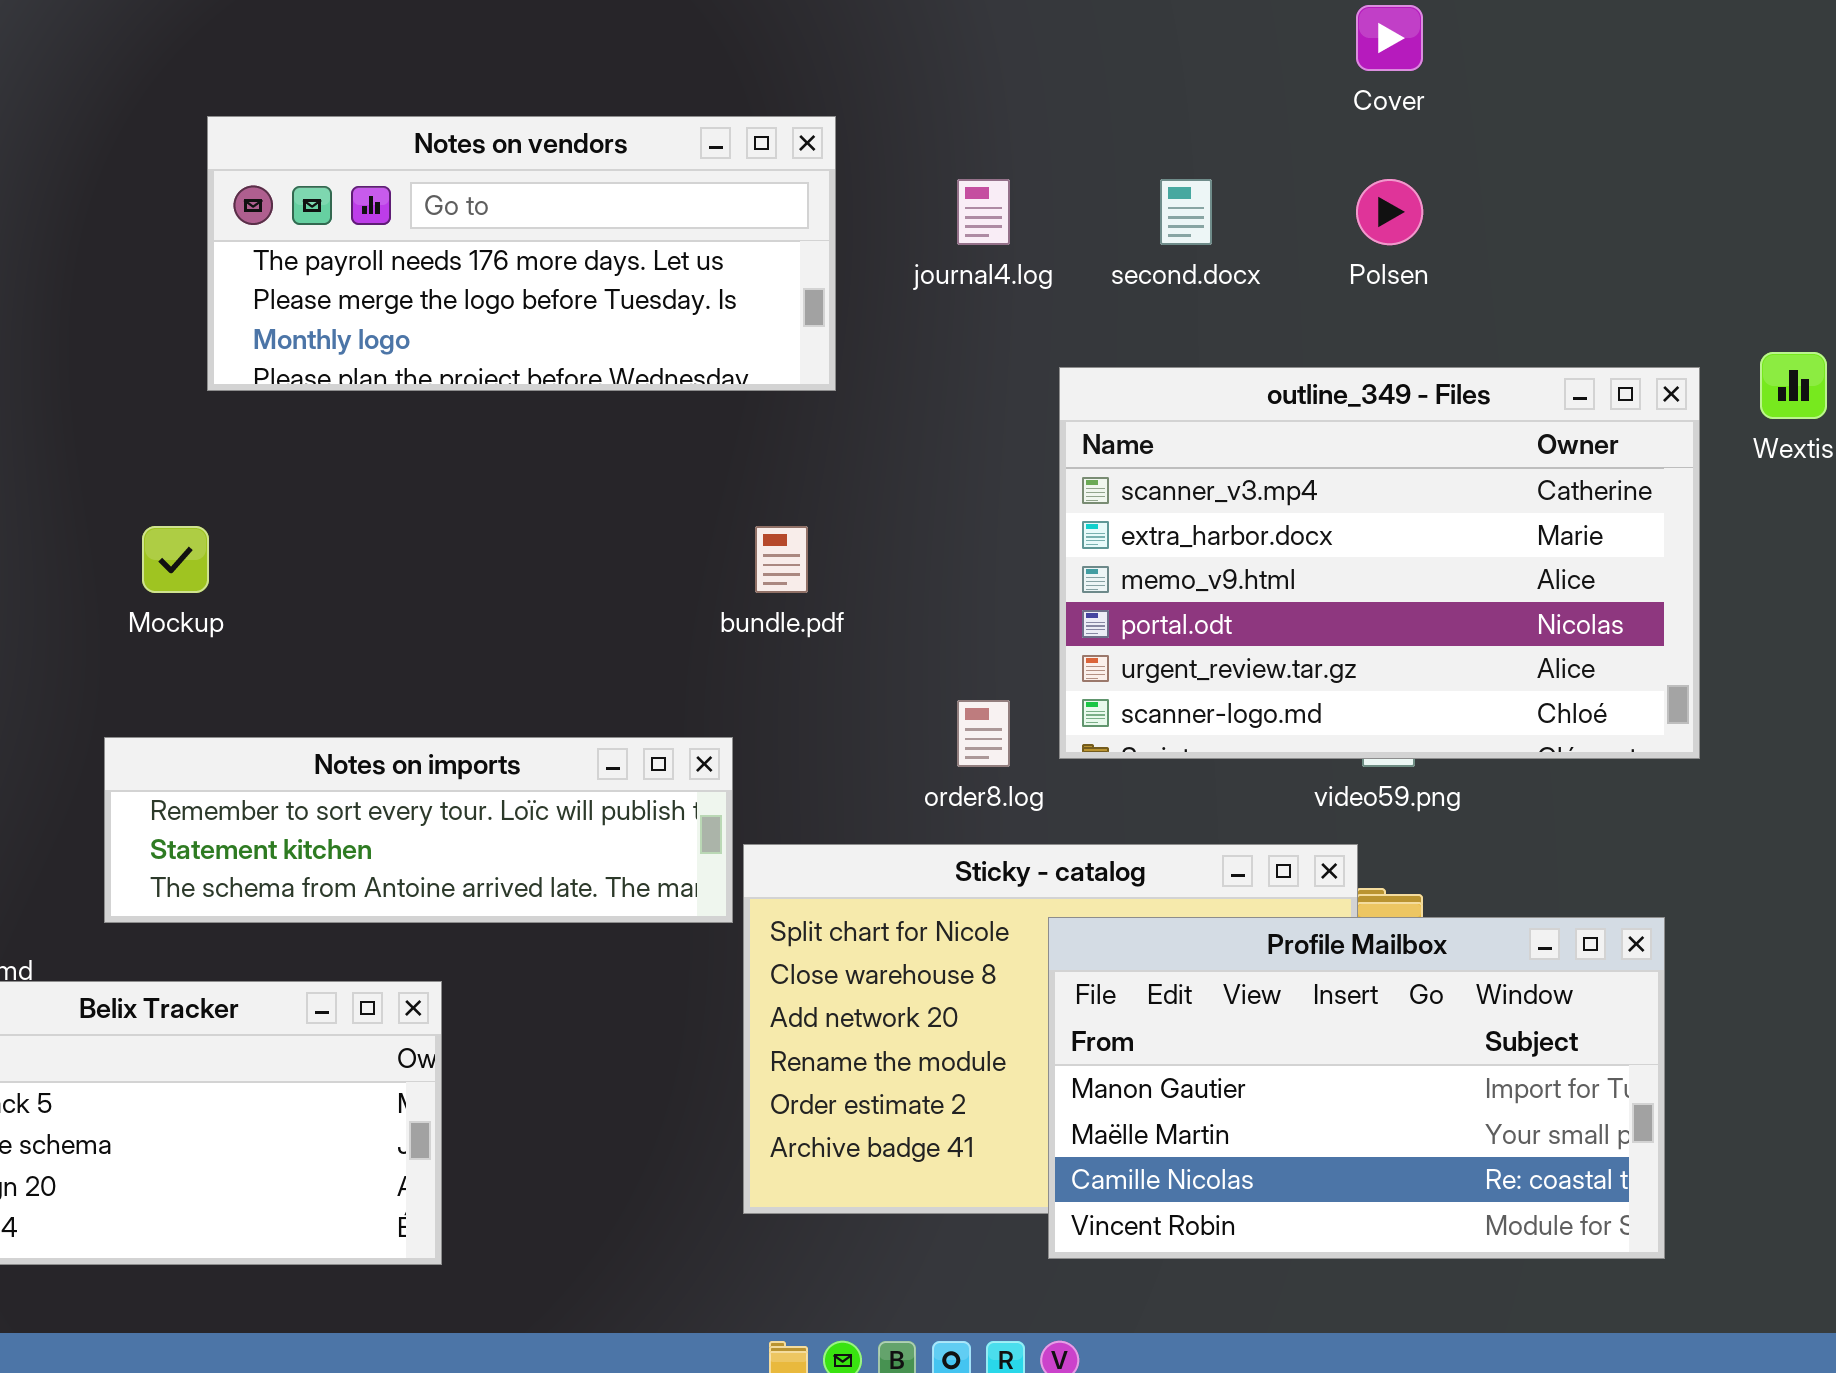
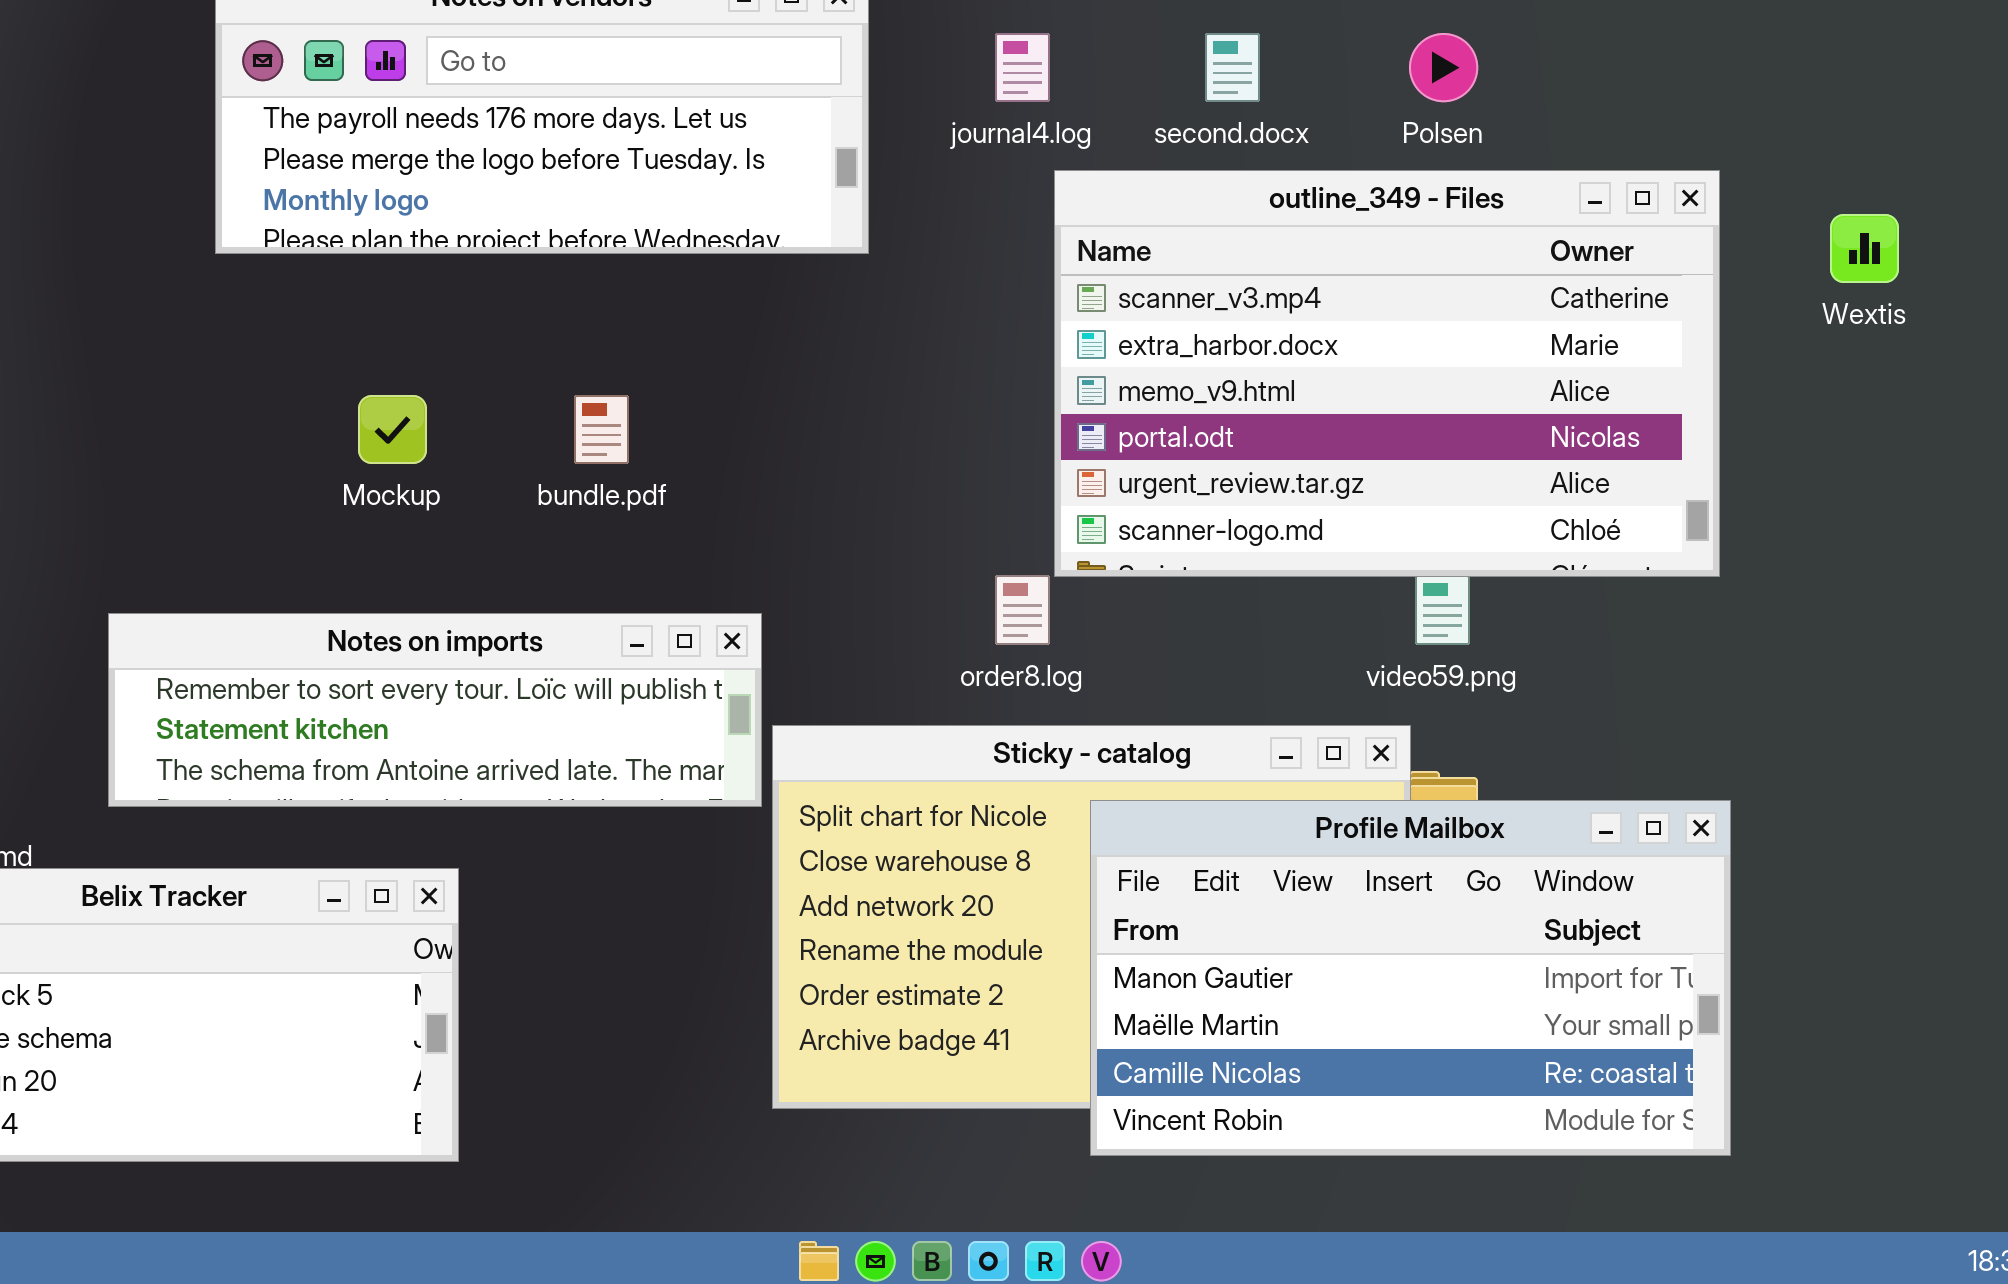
outline_349 - Files: [1059,367,1700,759] -> [1054,170,1720,577], moved
Mockup: [142,526,209,593] -> [358,395,427,464], moved
bundle.pdf: [755,526,808,593] -> [574,395,629,464], moved

